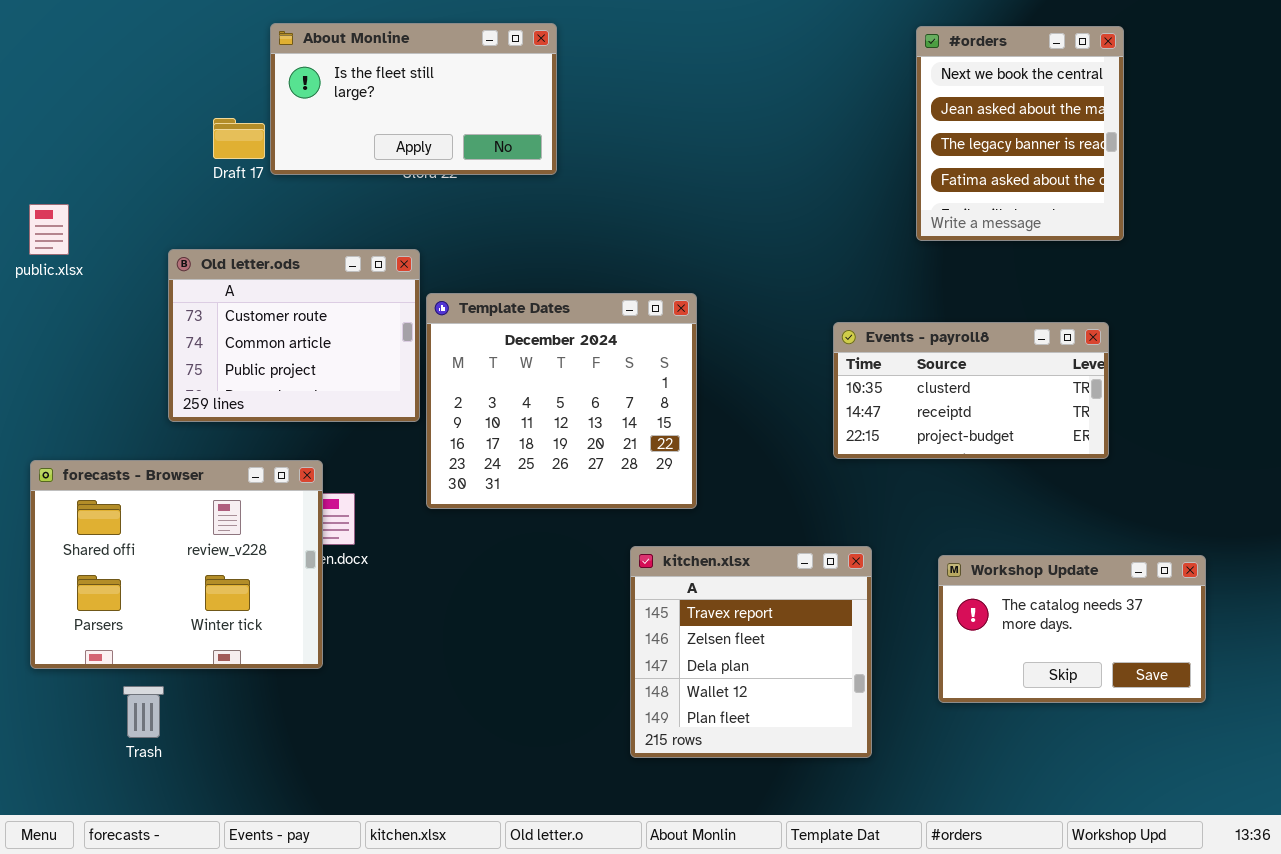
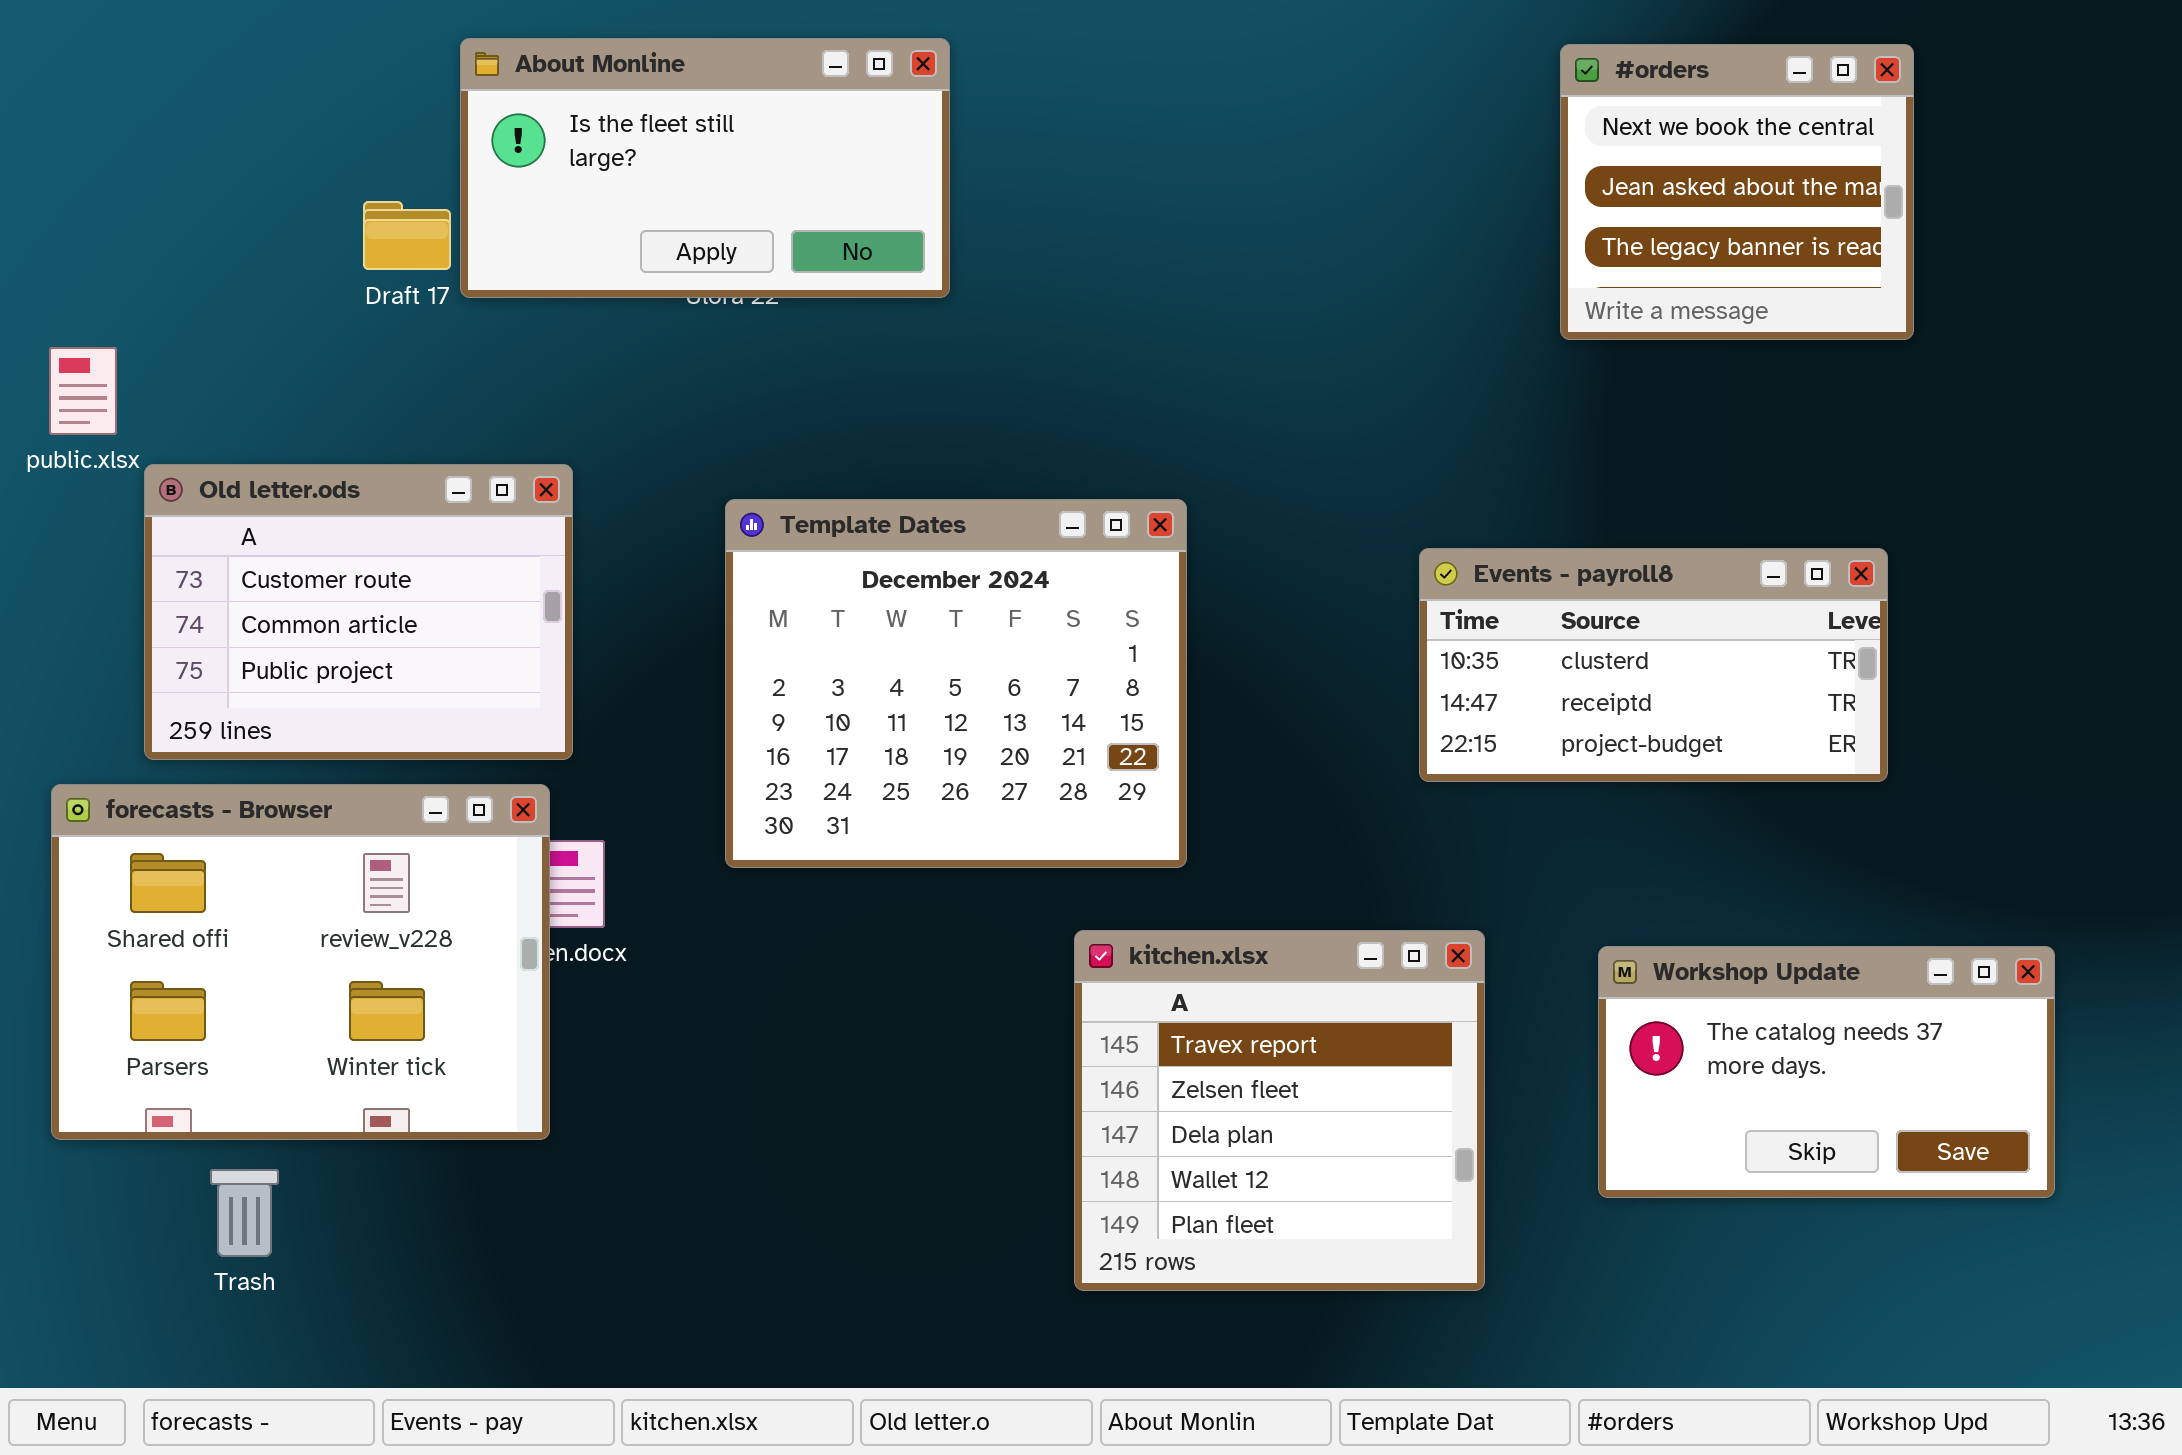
#orders: [916,26,1124,241] -> [1560,44,1914,340], resized
Old letter.ods: [168,249,420,422] -> [144,464,573,760], moved

